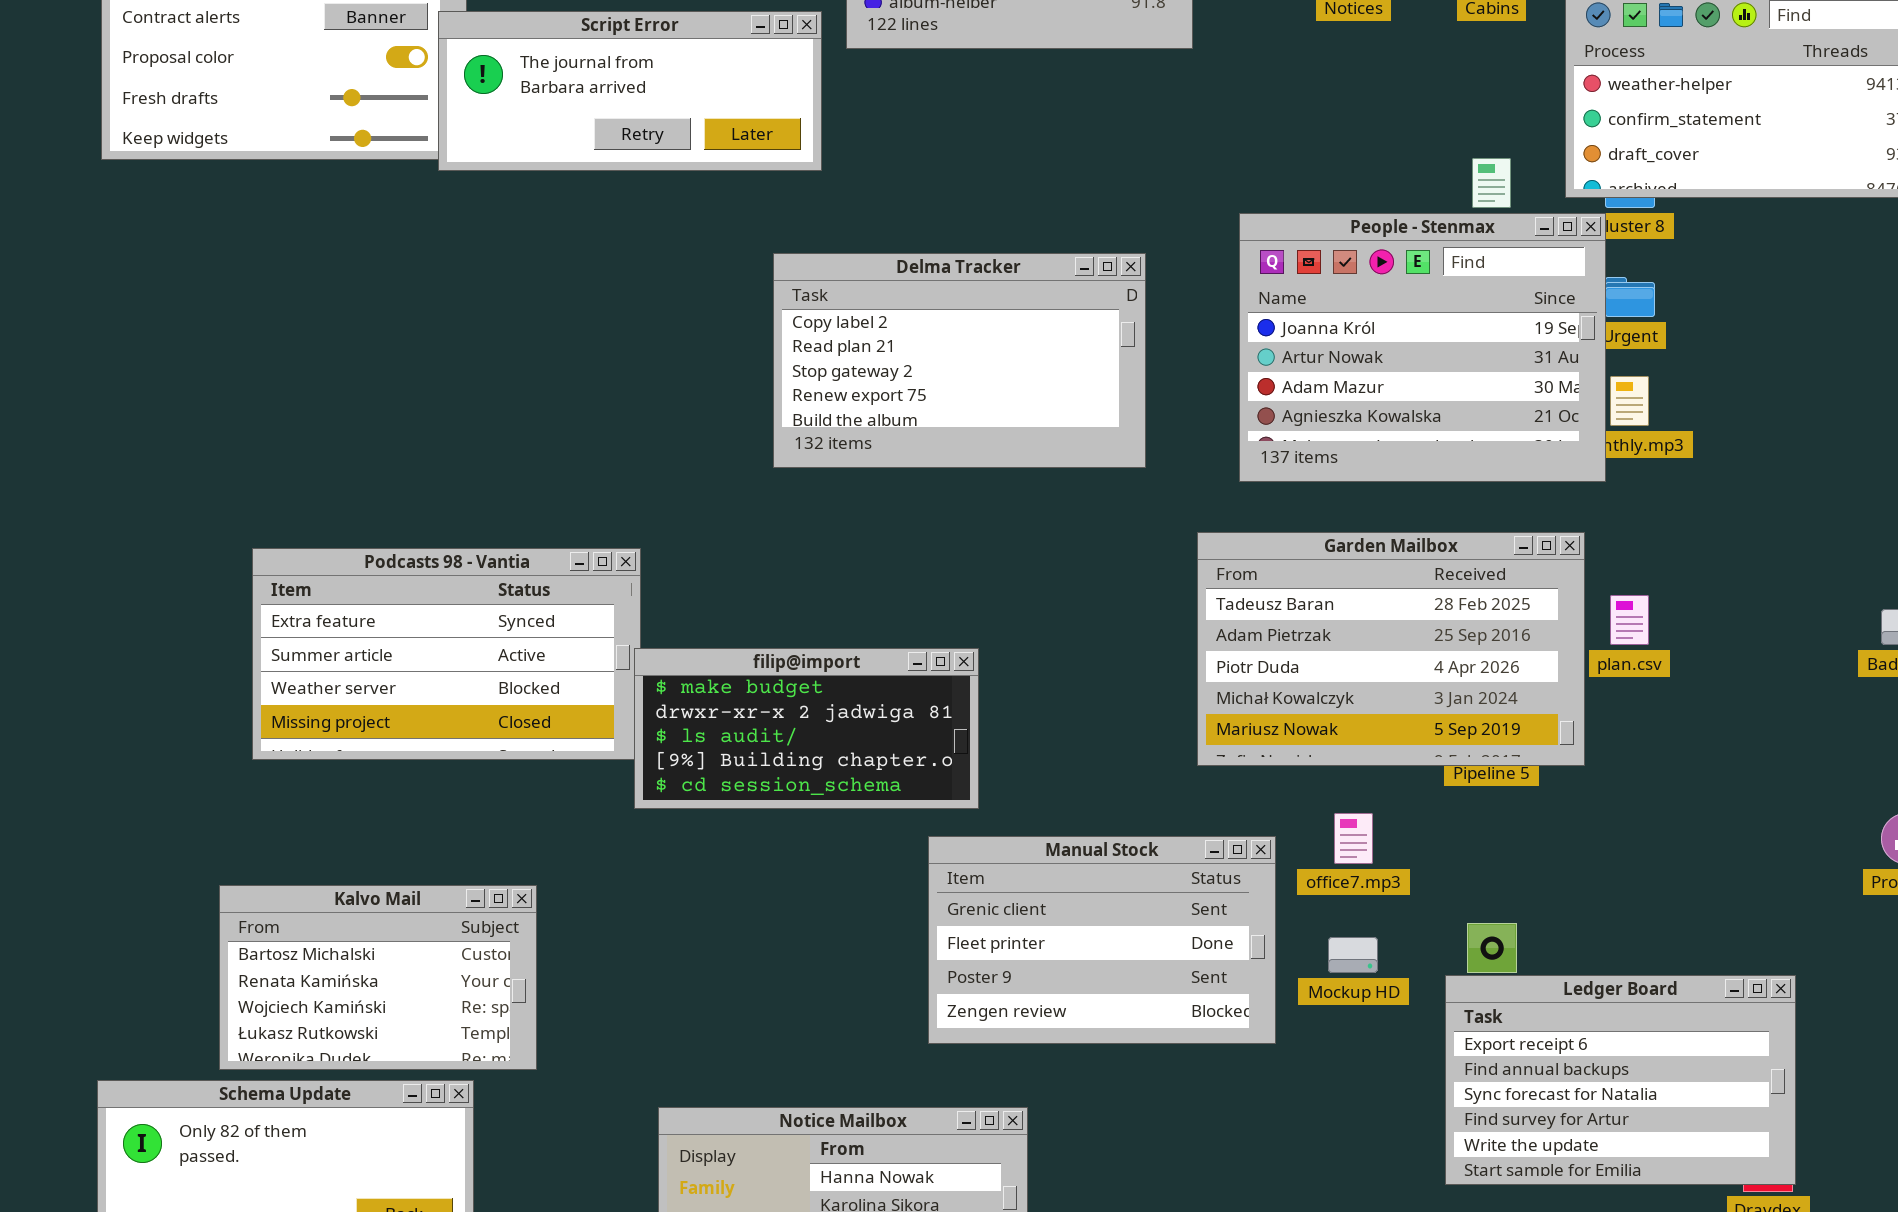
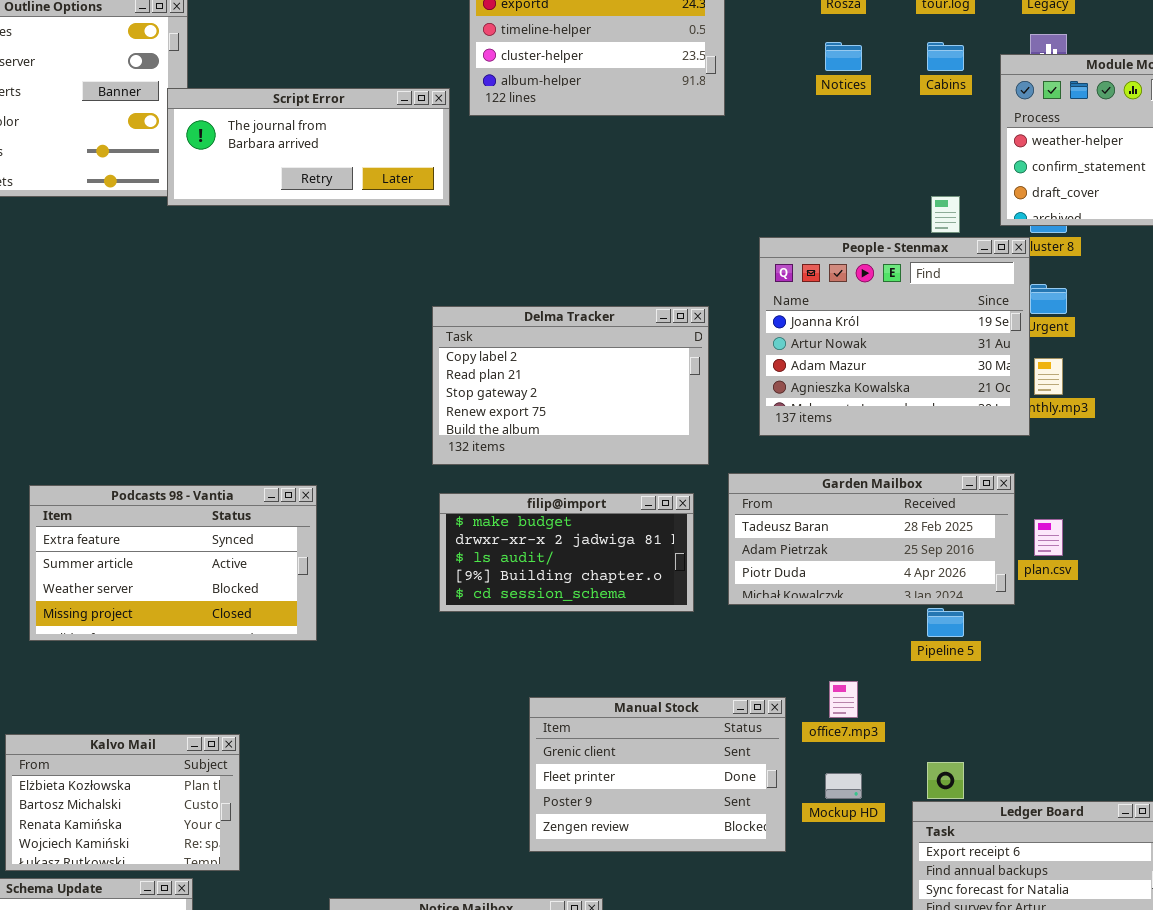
Delma Tracker: [773,253,1146,468] -> [432,306,709,465], moved
Garden Mailbox: [1197,532,1585,766] -> [728,473,1015,605], resized
filip@import: [634,648,979,809] -> [439,493,694,612], moved
Kalvo Mail: [219,885,537,1070] -> [5,734,240,871], scrolled up 1 row

